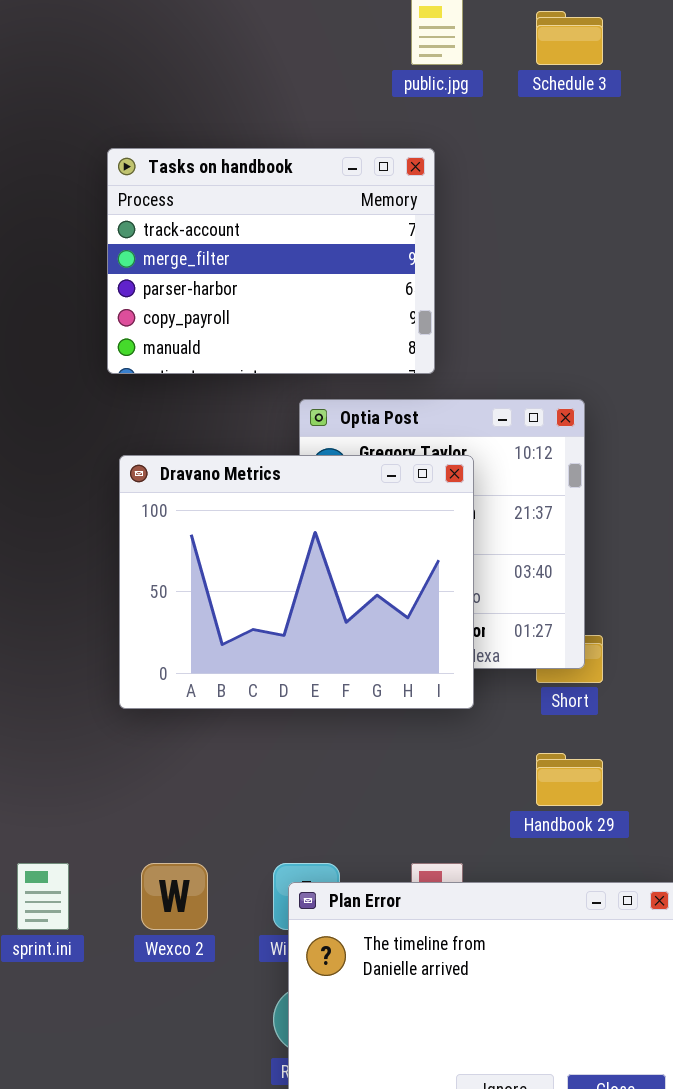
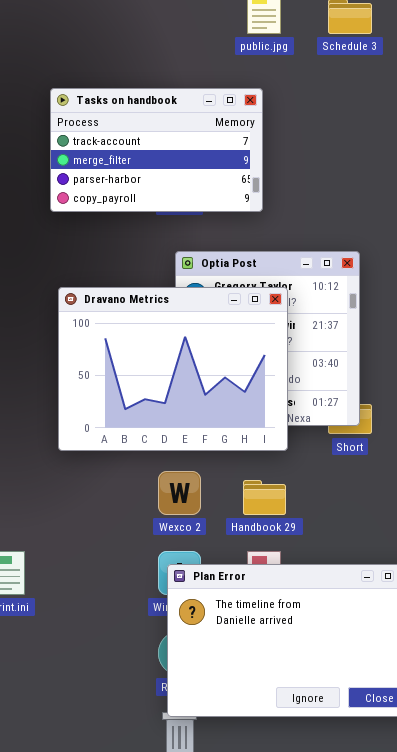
Tasks on handbook: [107,148,435,374] -> [50,88,263,212], resized
Handbook 29: [536,753,603,806] -> [243,480,286,515], moved
Wexco 2: [141,863,208,930] -> [158,471,201,515], moved

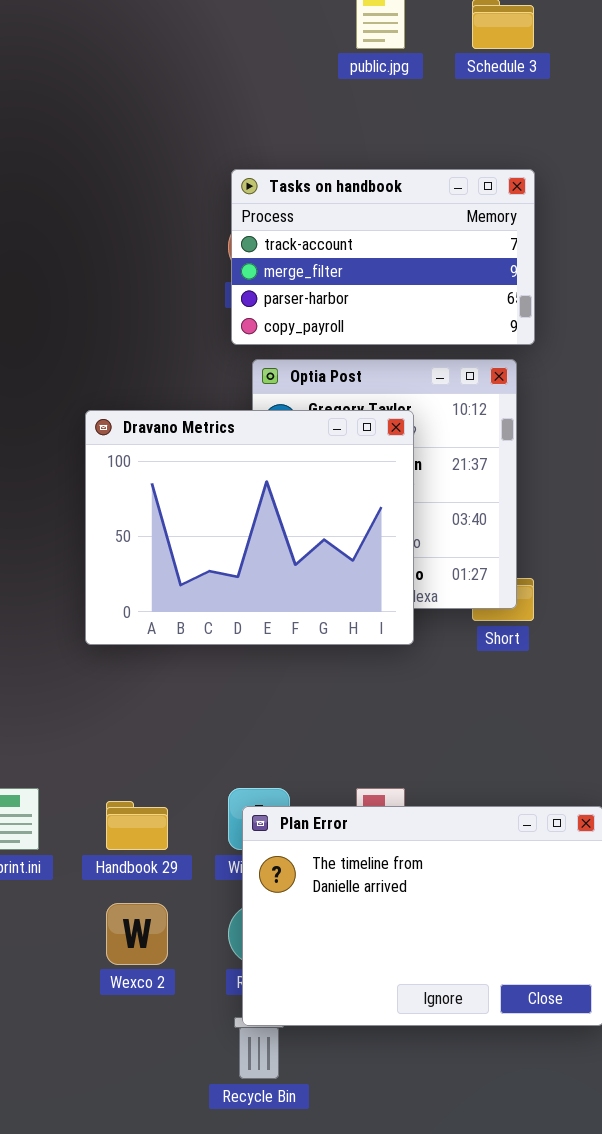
Tasks on handbook: [50,88,263,212] -> [231,169,535,345], moved
Wexco 2: [158,471,201,515] -> [106,903,168,965], moved
Handbook 29: [243,480,286,515] -> [106,801,168,850], moved

